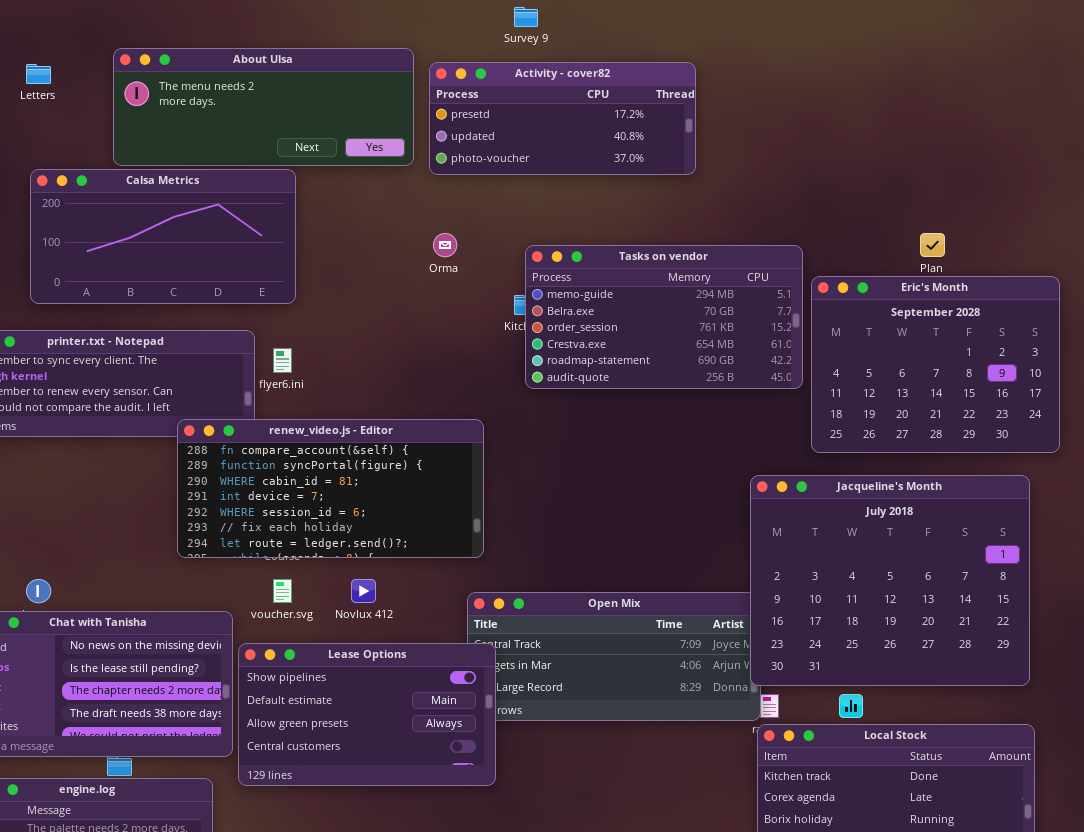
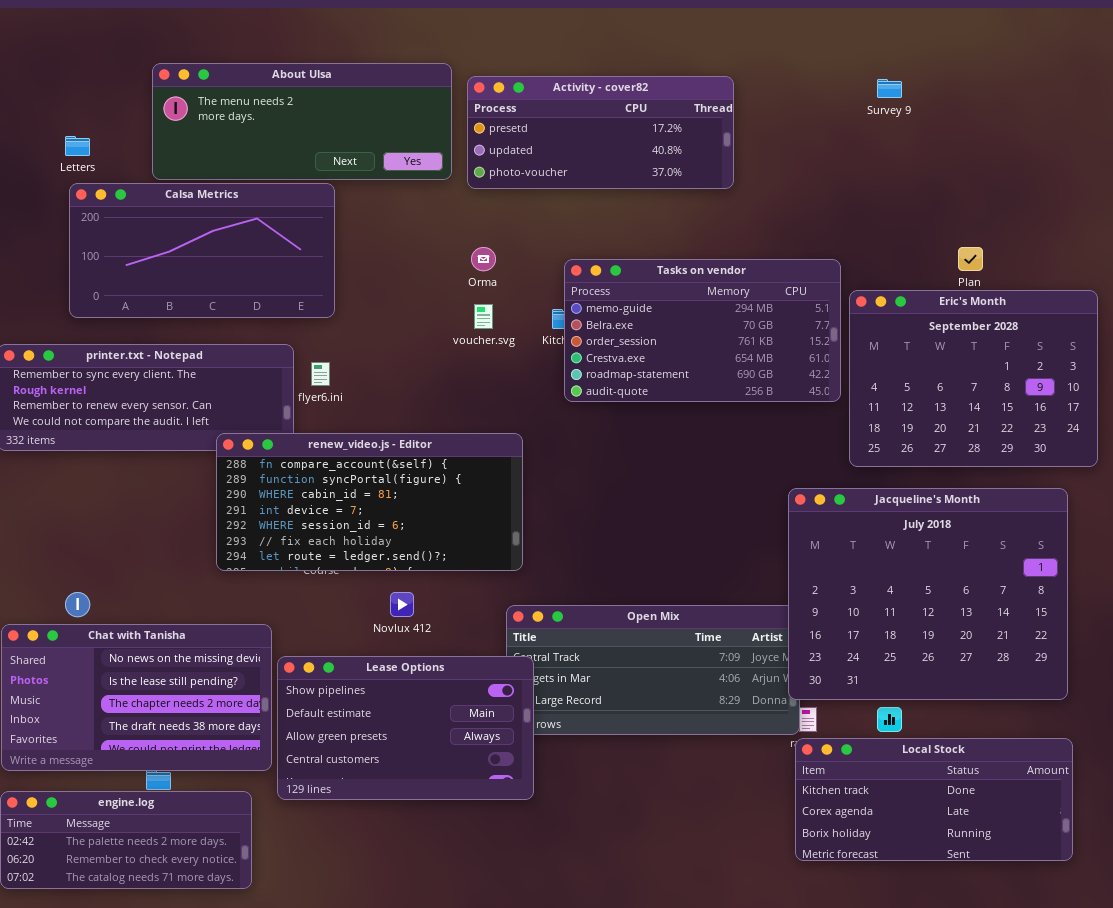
Survey 9: [514,7,538,27] -> [877,79,902,98], moved
Letters: [26,64,51,84] -> [65,136,90,156], moved
voucher.svg: [273,579,292,603] -> [474,304,493,329], moved

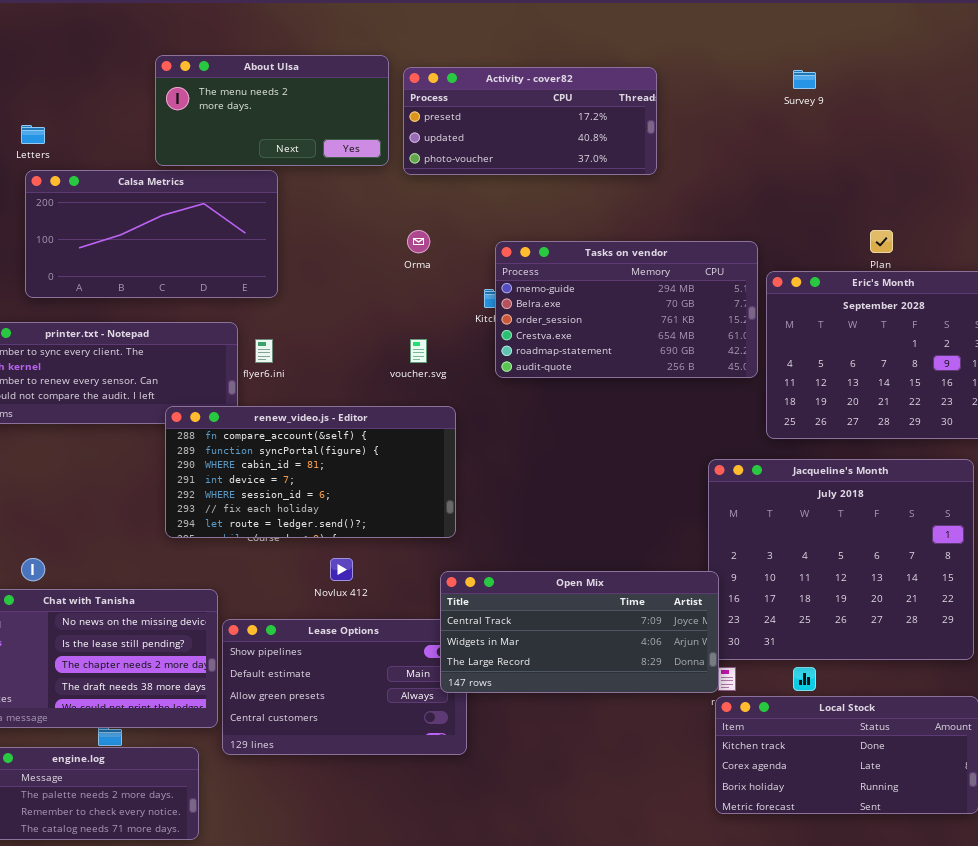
About Ulsa: [152,63,452,180] -> [155,55,389,166], resized
voucher.svg: [474,304,493,329] -> [410,339,427,363], moved
Open Mix: [506,605,800,735] -> [440,571,719,693], raised

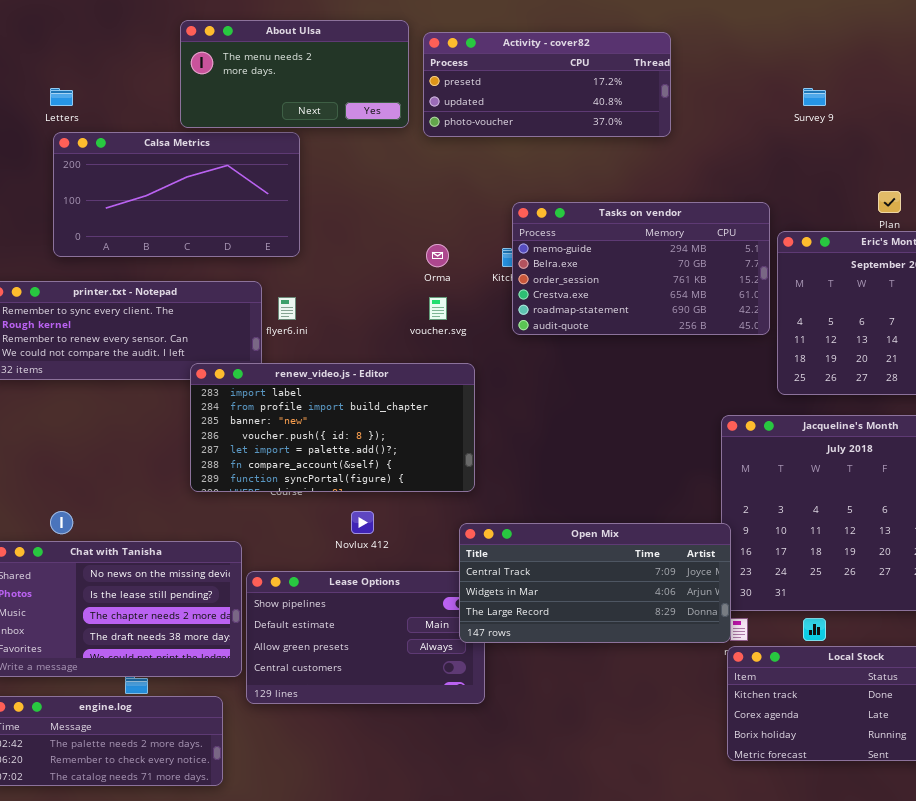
Survey 9: [793,70,816,89] -> [803,88,826,106], moved
Orma: [407,230,430,253] -> [426,244,449,267], moved
renew_video.js - Editor: [165,406,456,538] -> [190,363,475,492], scrolled up 5 rows

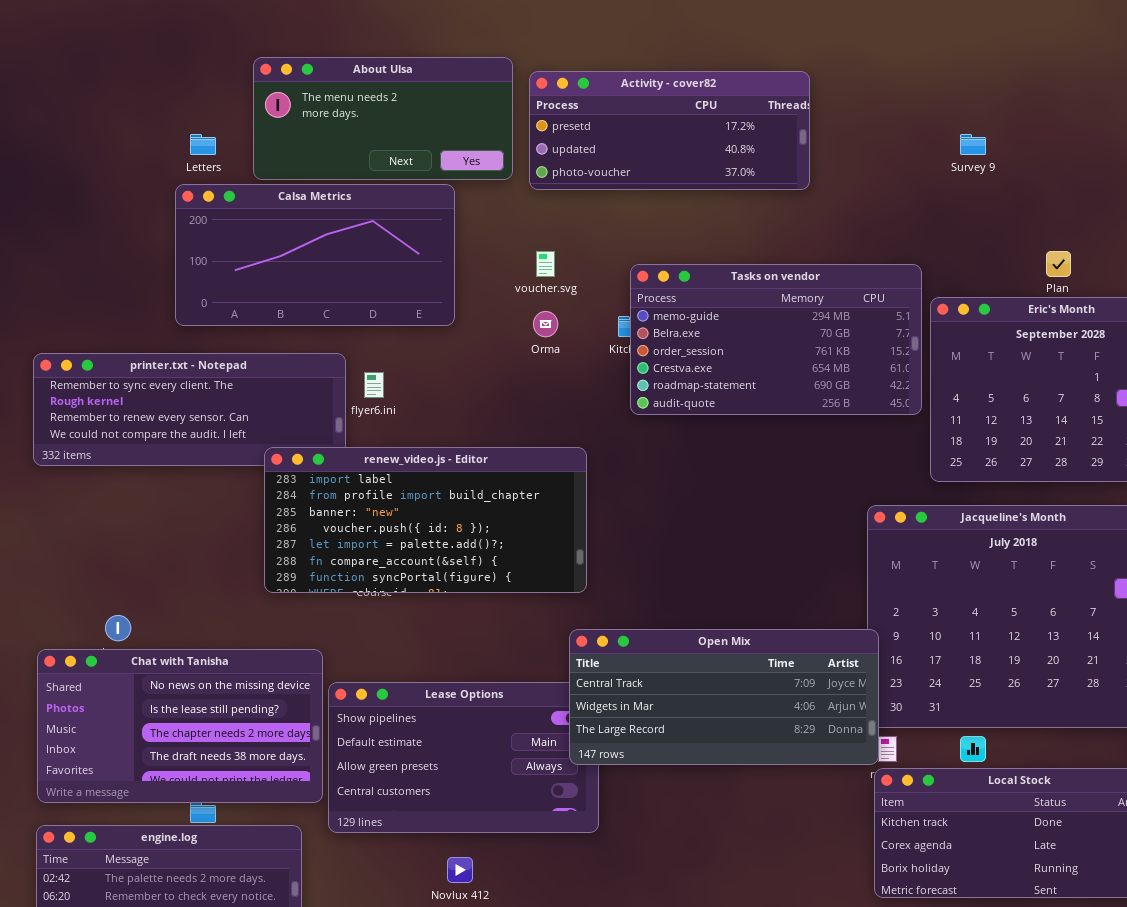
Letters: [50,88,73,106] -> [190,134,216,155], moved
Calsa Metrics: [53,132,300,257] -> [175,184,455,326], moved
voucher.svg: [429,297,447,320] -> [536,251,555,277], moved
Novlux 412: [351,511,374,534] -> [447,857,473,883], moved

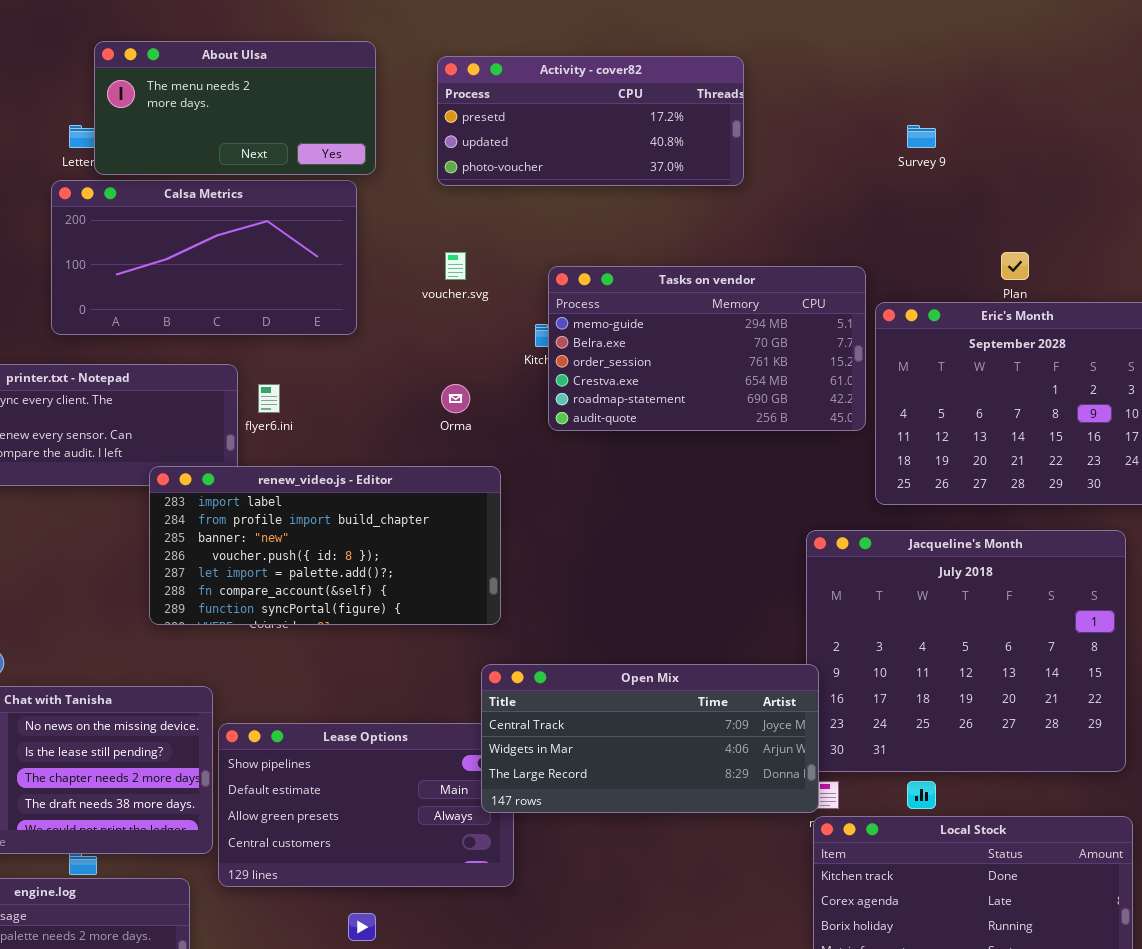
About Ulsa: [253,57,513,180] -> [94,41,376,175], moved
Orma: [533,311,558,337] -> [441,384,470,413], moved

